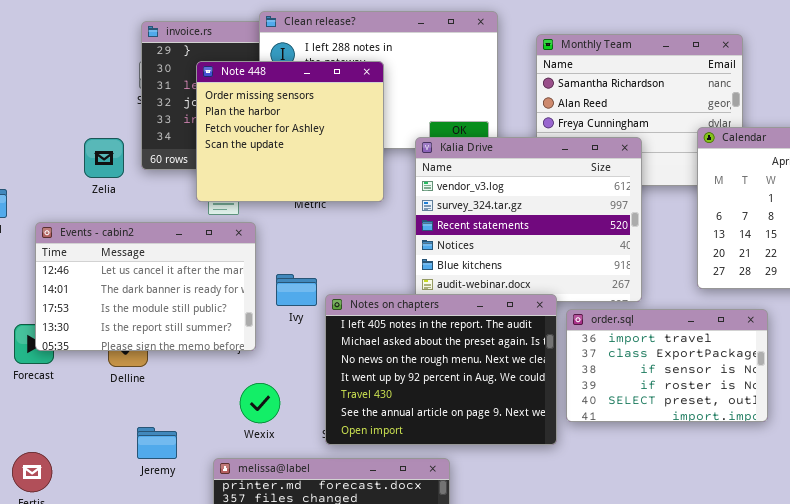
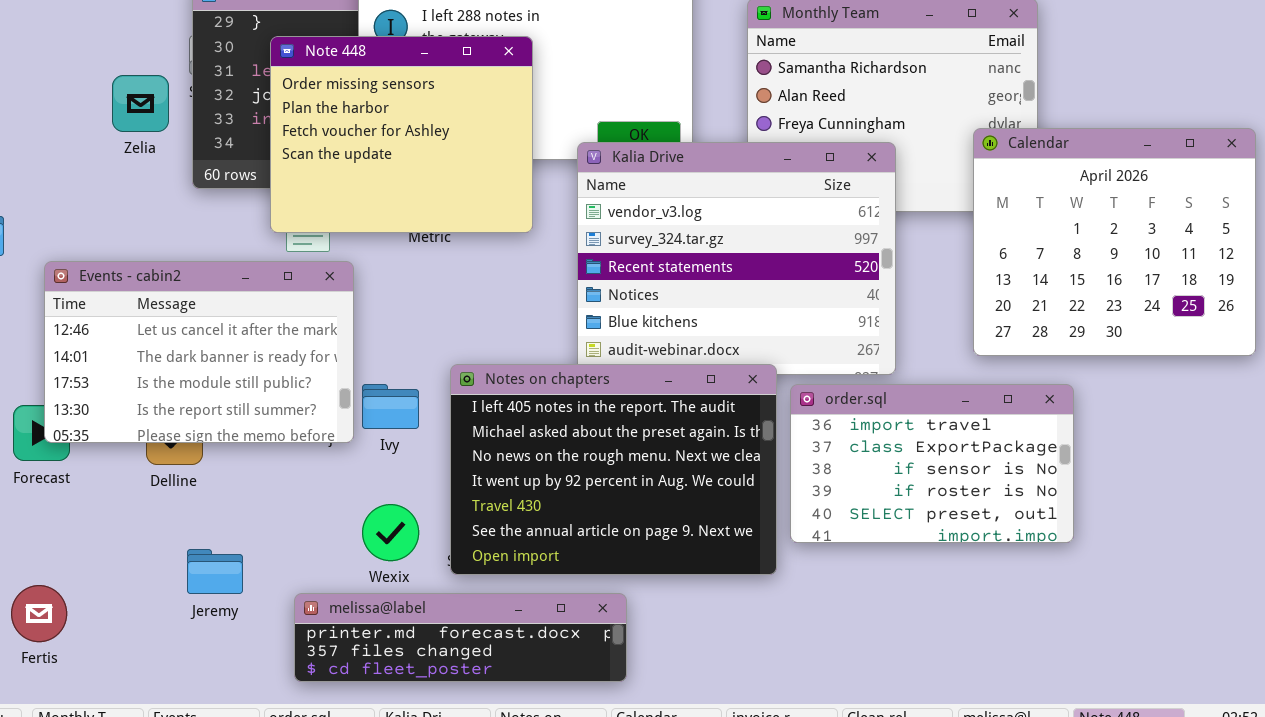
Zelia: [84,138,124,178] -> [112,75,169,132], moved
Ivy: [276,274,317,306] -> [362,384,419,429], moved
Wexix: [240,383,280,423] -> [362,504,419,561], moved

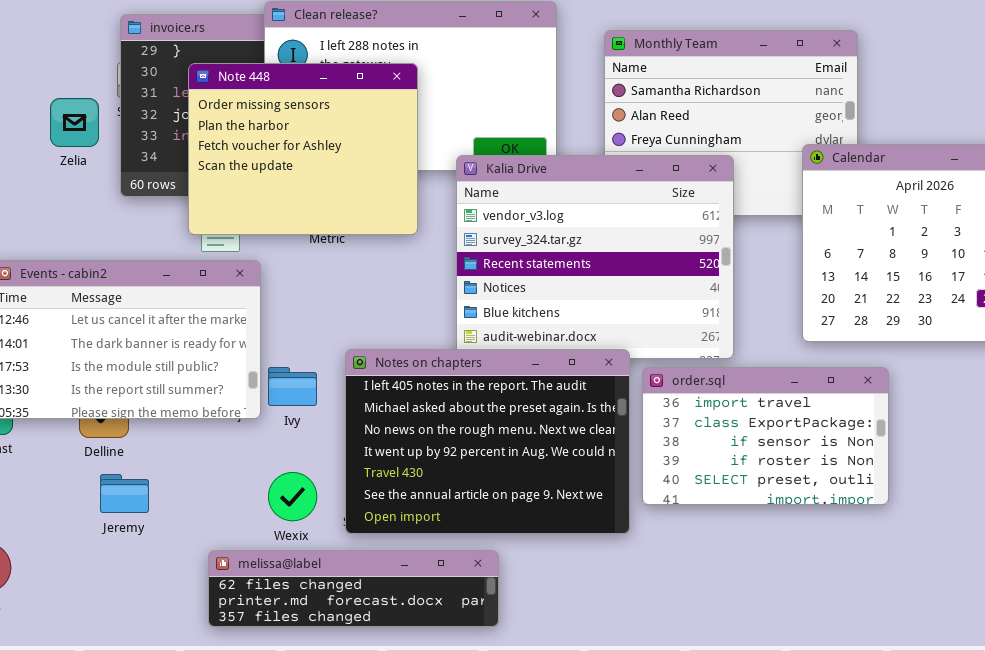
Jeremy: [187,549,243,594] -> [100,474,149,513], moved
melissa@label: [294,593,627,682] -> [208,550,499,627], scrolled up 1 row

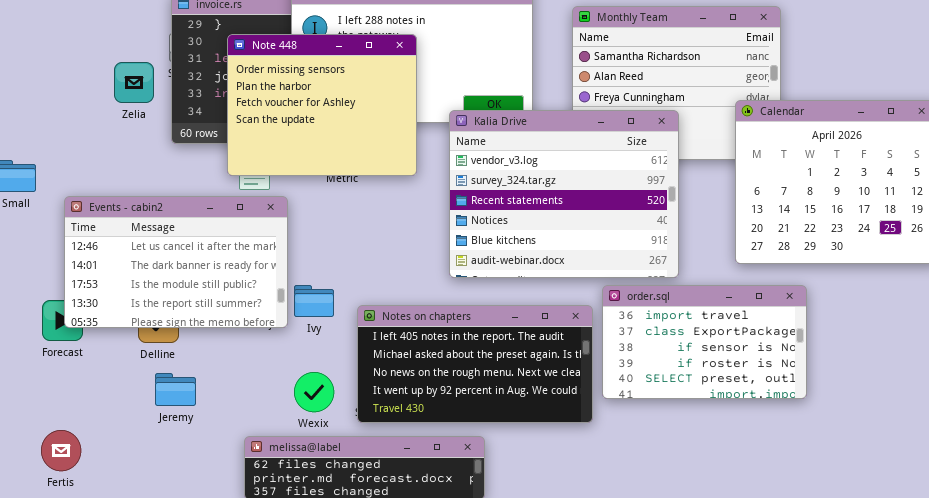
Notes on chapters: [345,349,630,534] -> [357,305,593,423], resized

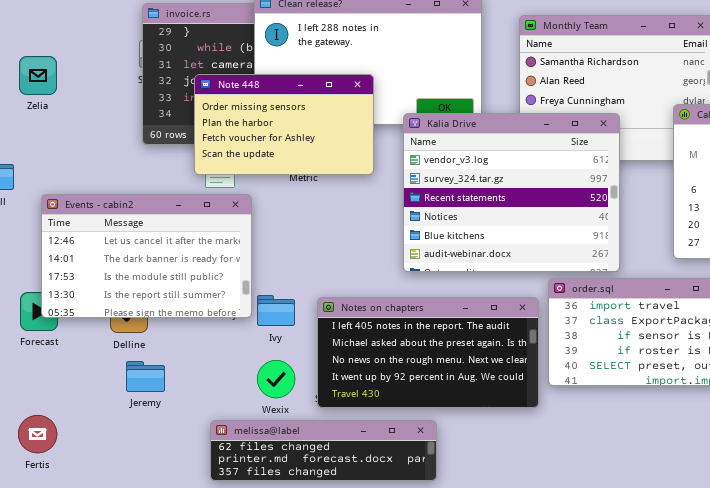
Note 448: [227,34,417,176] -> [194,74,374,175], resized
Zelia: [114,62,154,103] -> [19,56,57,95], moved
Ivy: [294,285,334,317] -> [257,295,295,326], moved

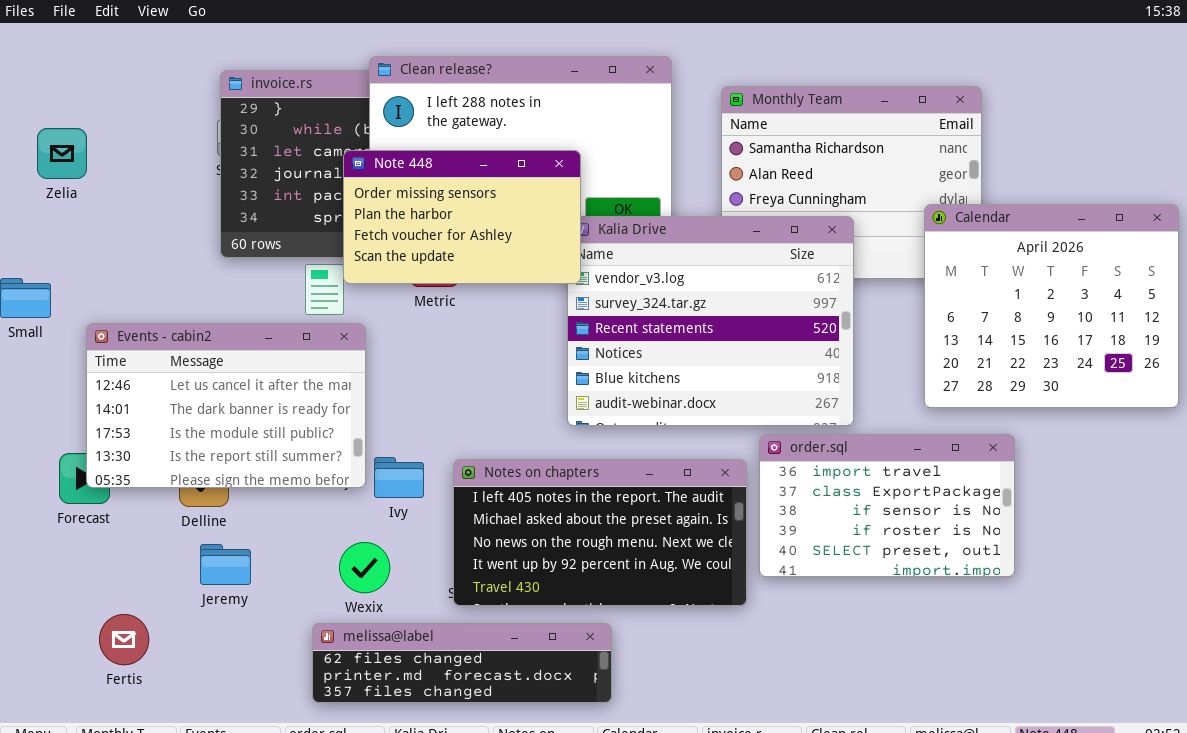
Zelia: [19,56,57,95] -> [37,128,87,179], moved
Note 448: [194,74,374,175] -> [343,150,581,284], moved
Wexix: [257,360,295,398] -> [339,542,390,593], moved
Fertis: [18,415,57,453] -> [99,614,149,665], moved

